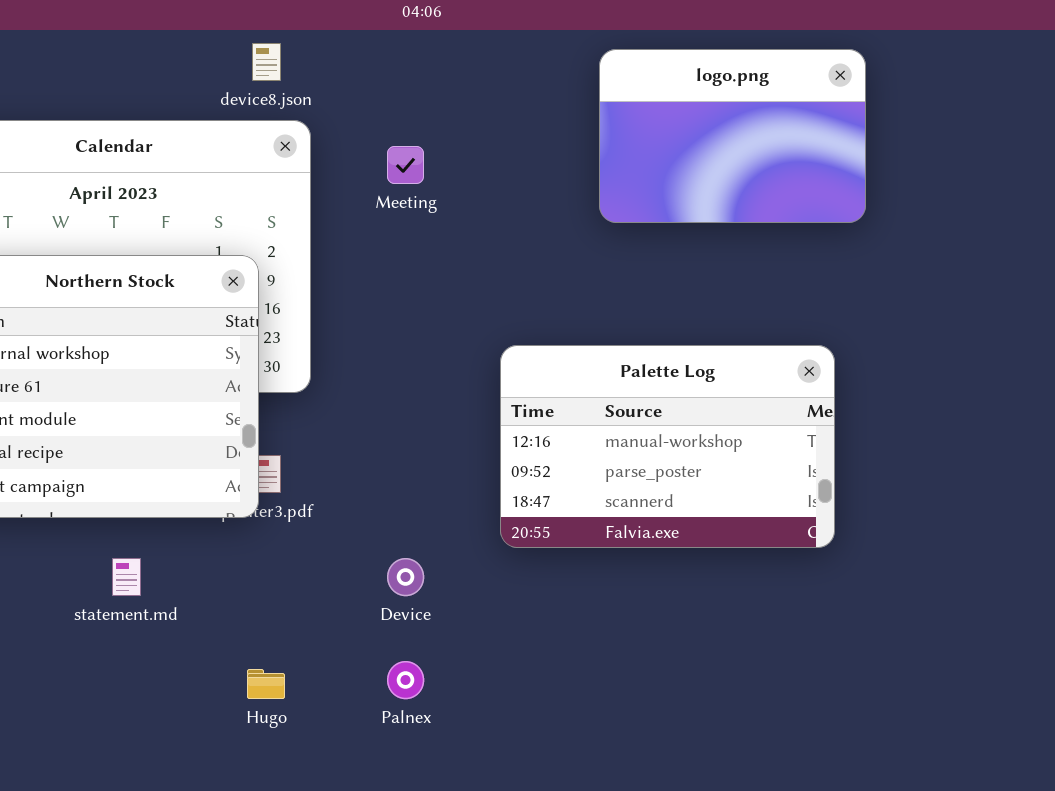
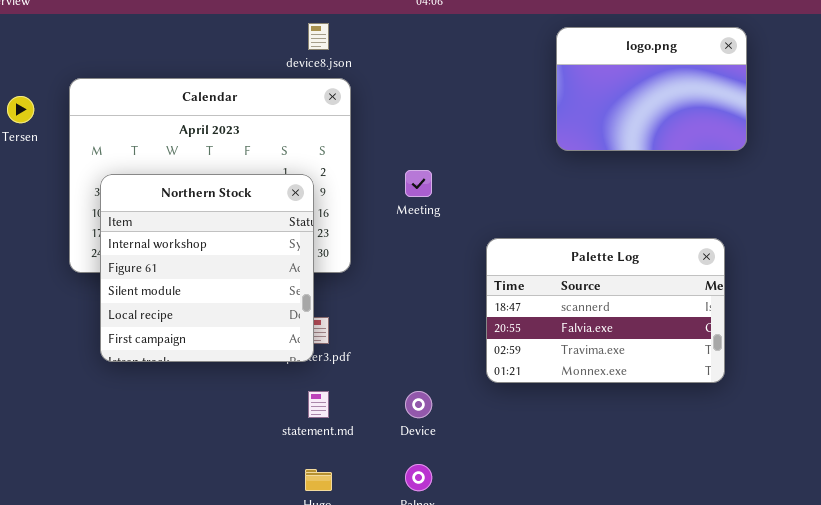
Meeting: [387,146,424,184] -> [405,170,432,197], moved
Palette Log: [500,345,835,548] -> [486,238,725,383], scrolled down 2 rows
statement.md: [112,558,141,596] -> [308,391,329,418], moved

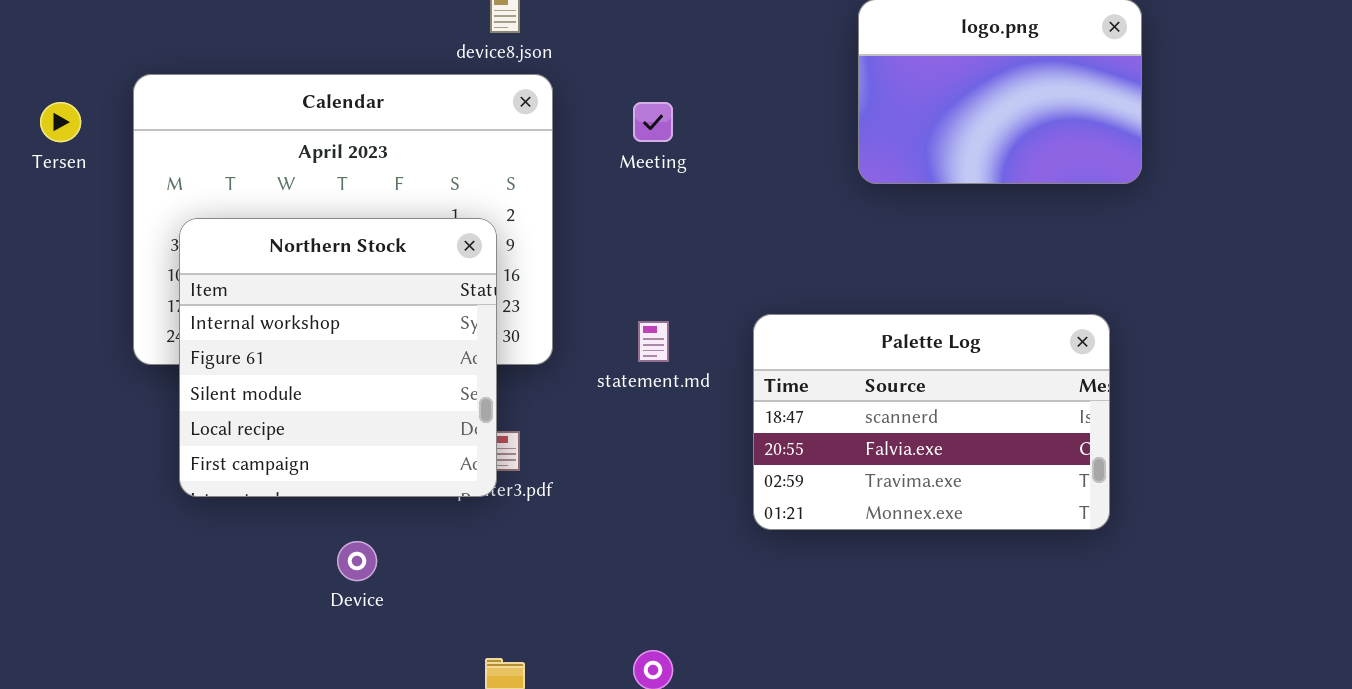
Meeting: [405,170,432,197] -> [633,102,673,142], moved
statement.md: [308,391,329,418] -> [638,321,669,362], moved
Device: [405,391,432,418] -> [337,541,377,581], moved

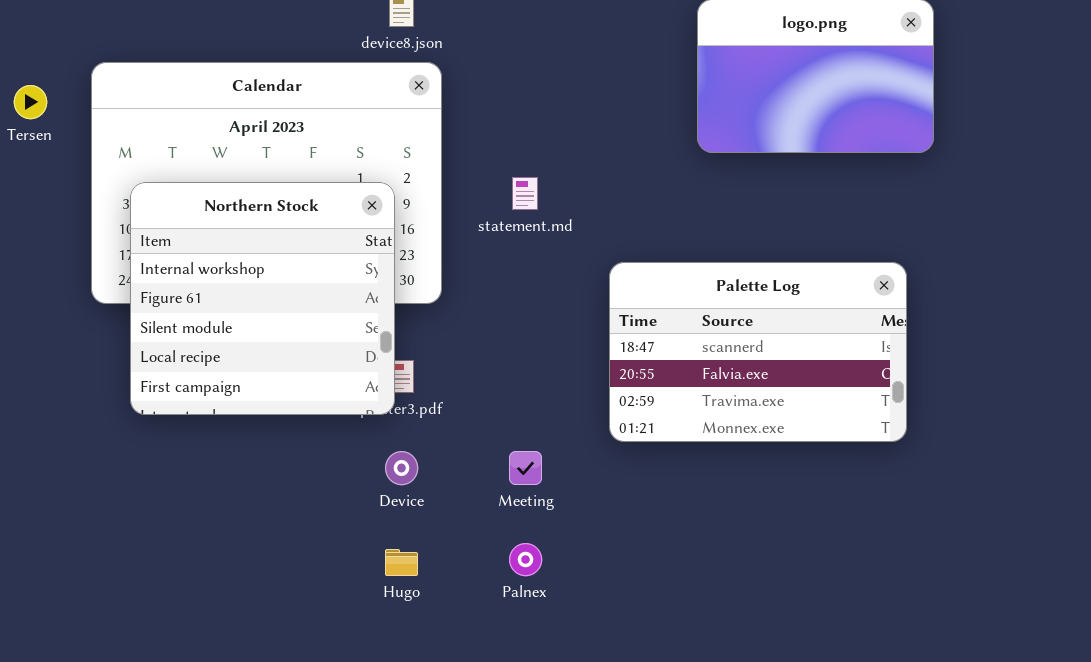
Meeting: [633,102,673,142] -> [509,451,542,485], moved
statement.md: [638,321,669,362] -> [512,177,538,210], moved
Device: [337,541,377,581] -> [385,451,418,485], moved

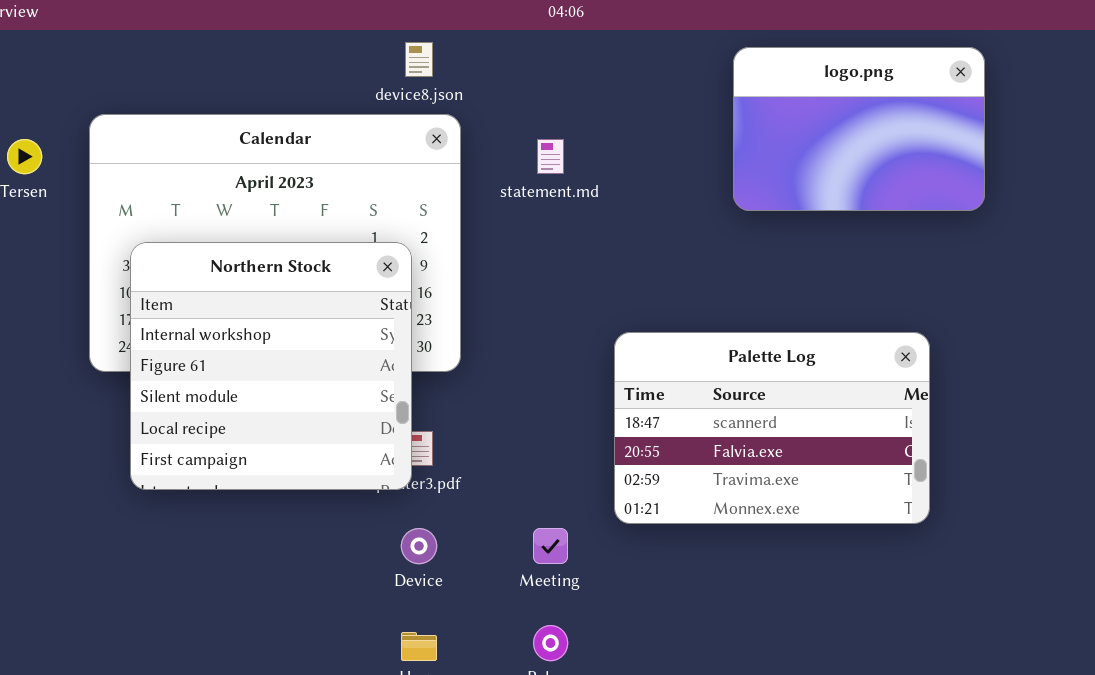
statement.md: [512,177,538,210] -> [537,139,564,174], moved
Palette Log: [609,262,907,442] -> [614,332,930,524], moved

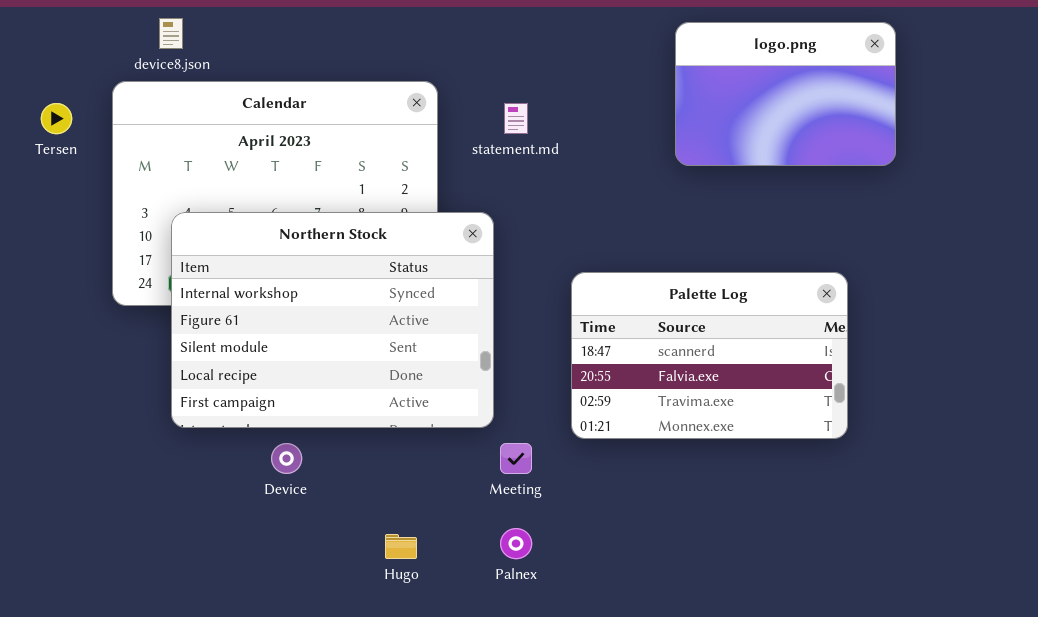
device8.json: [405,42,433,77] -> [159,18,183,49], moved
Northern Stock: [130,242,412,490] -> [171,212,494,428], moved, resized
Device: [401,528,437,564] -> [271,443,302,474], moved

